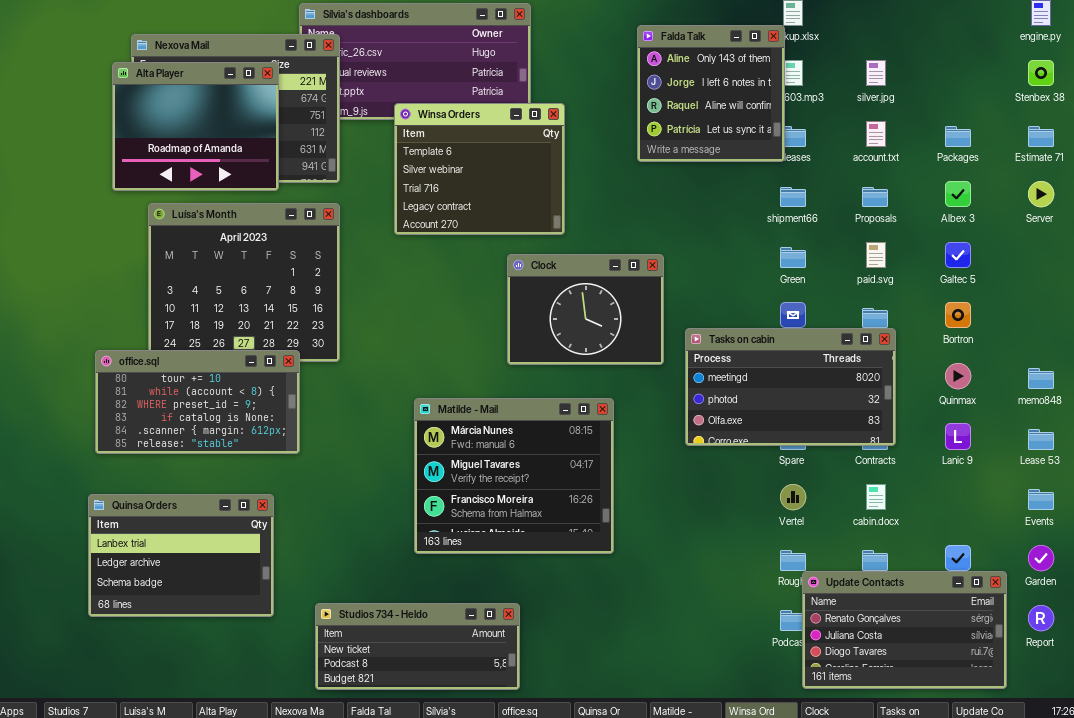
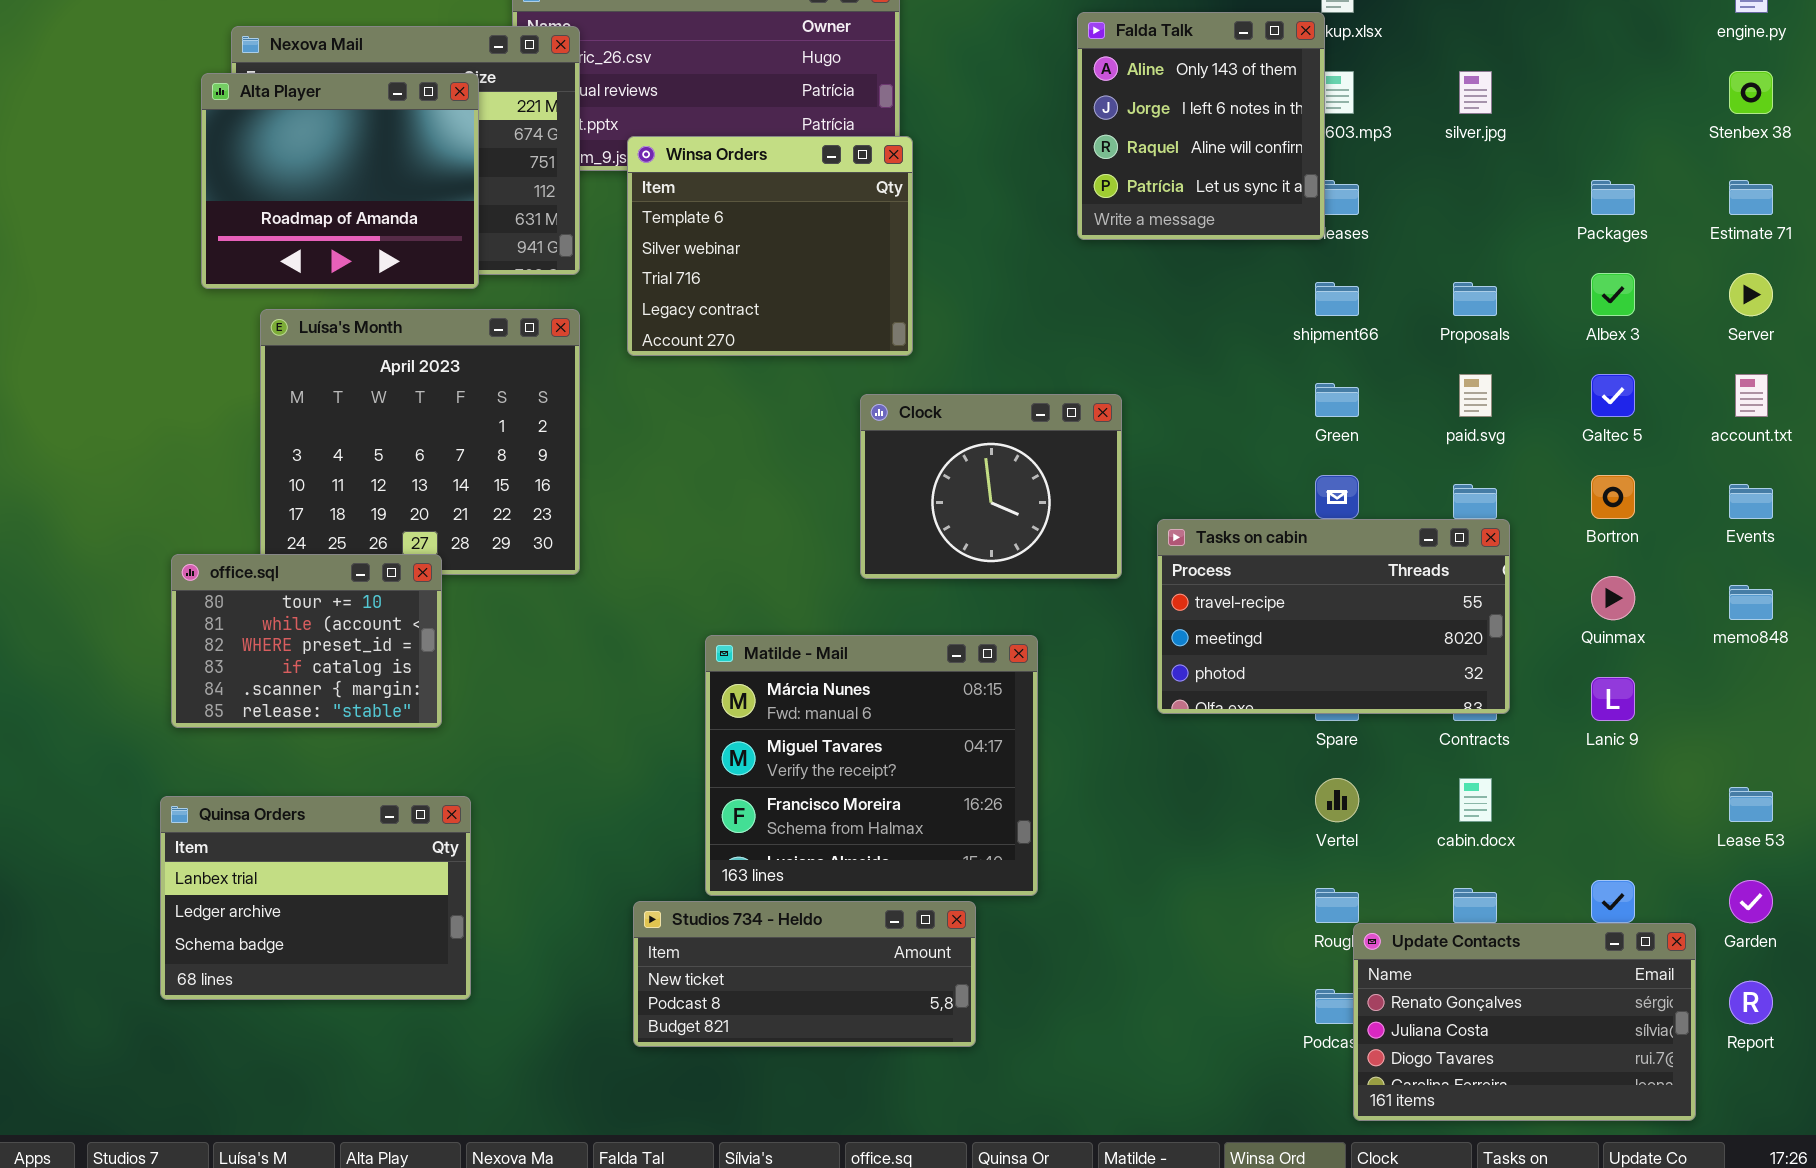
Winsa Orders: [394,103,565,235] -> [627,136,913,356], moved
account.txt: [866,121,886,147] -> [1735,374,1768,417], moved
Tasks on cabin: [685,328,896,446] -> [1157,519,1510,714], scrolled up 1 row
office.sql: [95,350,300,454] -> [171,554,442,728], resized
Lease 53: [1028,429,1054,450] -> [1729,787,1773,822], moved
Events: [1028,489,1054,510] -> [1729,484,1773,519], moved
Studios 734 - Heldo: [315,603,520,690] -> [633,901,976,1047], moved

